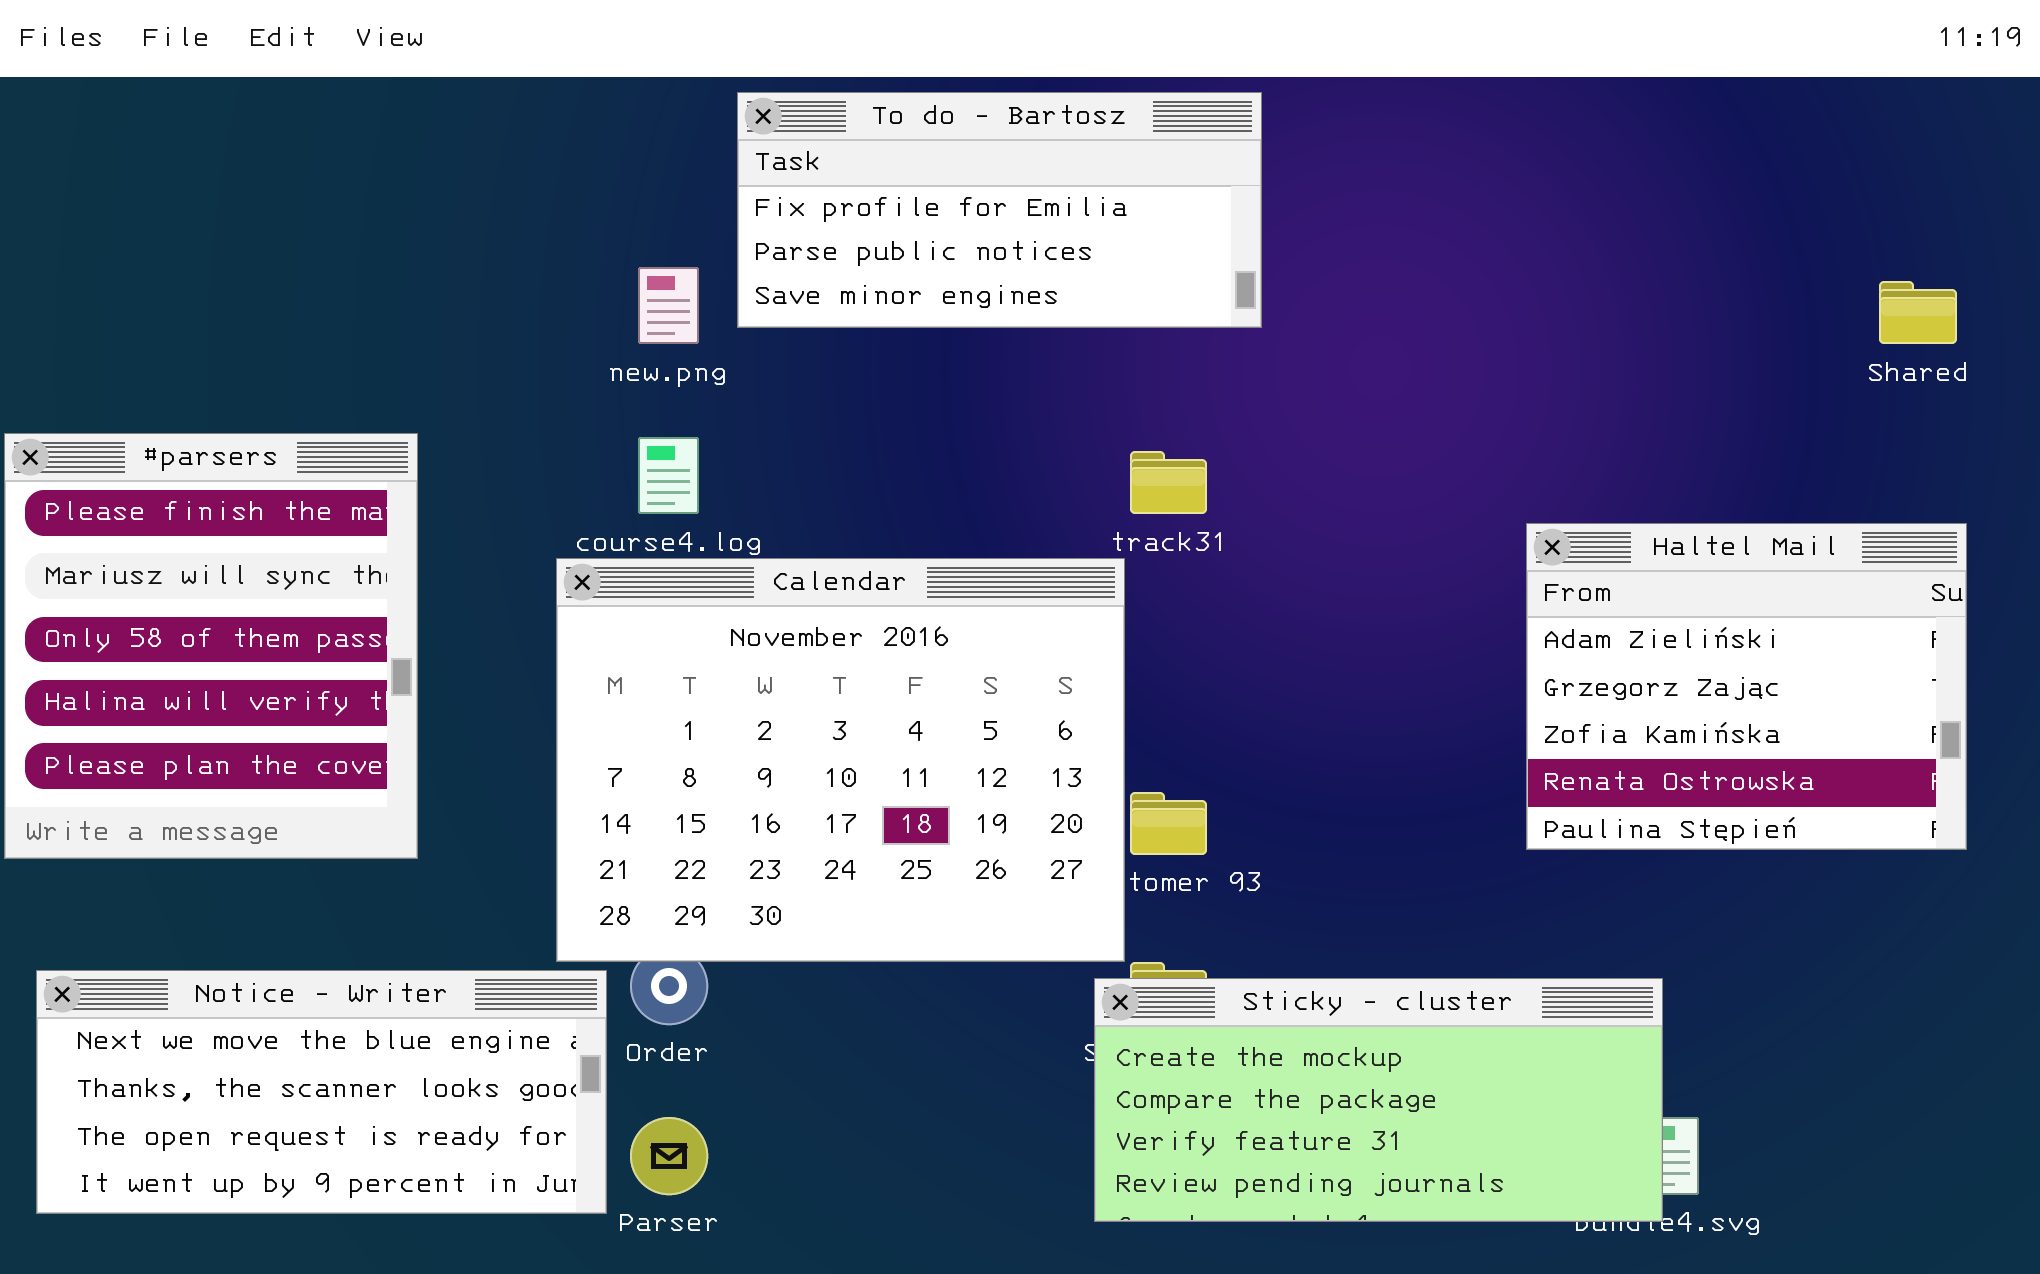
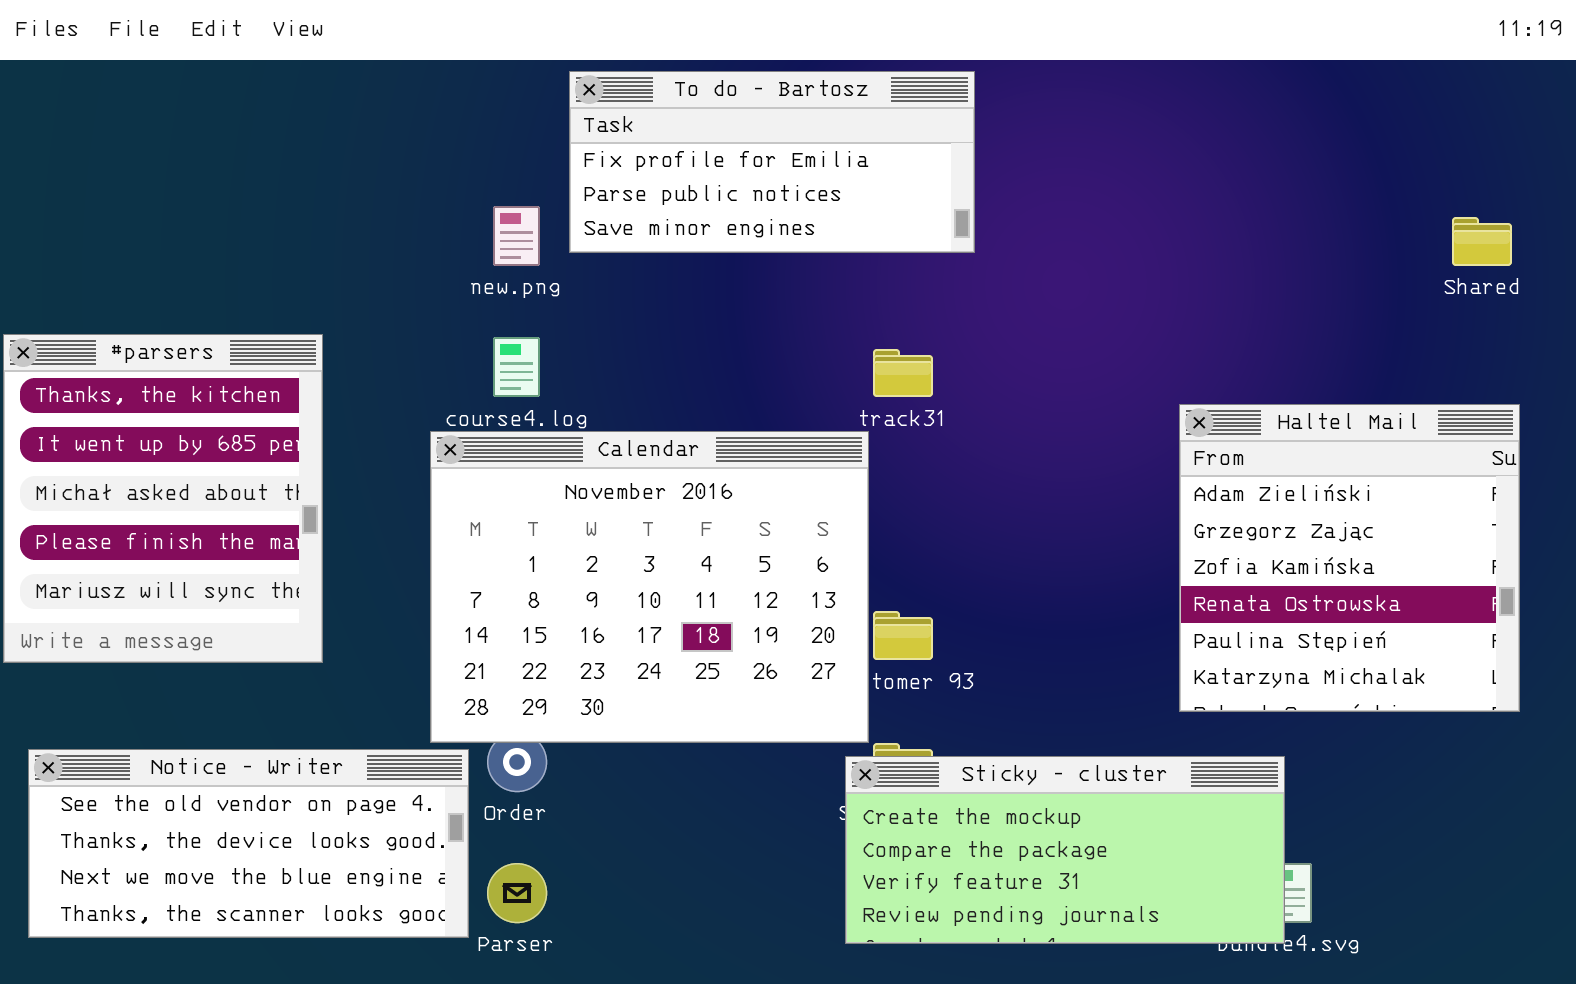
#parsers: [4,433,418,859] -> [3,334,323,663], scrolled up 3 rows
Haltel Mail: [1526,523,1967,850] -> [1179,404,1520,712], resized
Notice - Writer: [36,970,607,1214] -> [28,749,469,938], scrolled up 2 rows

